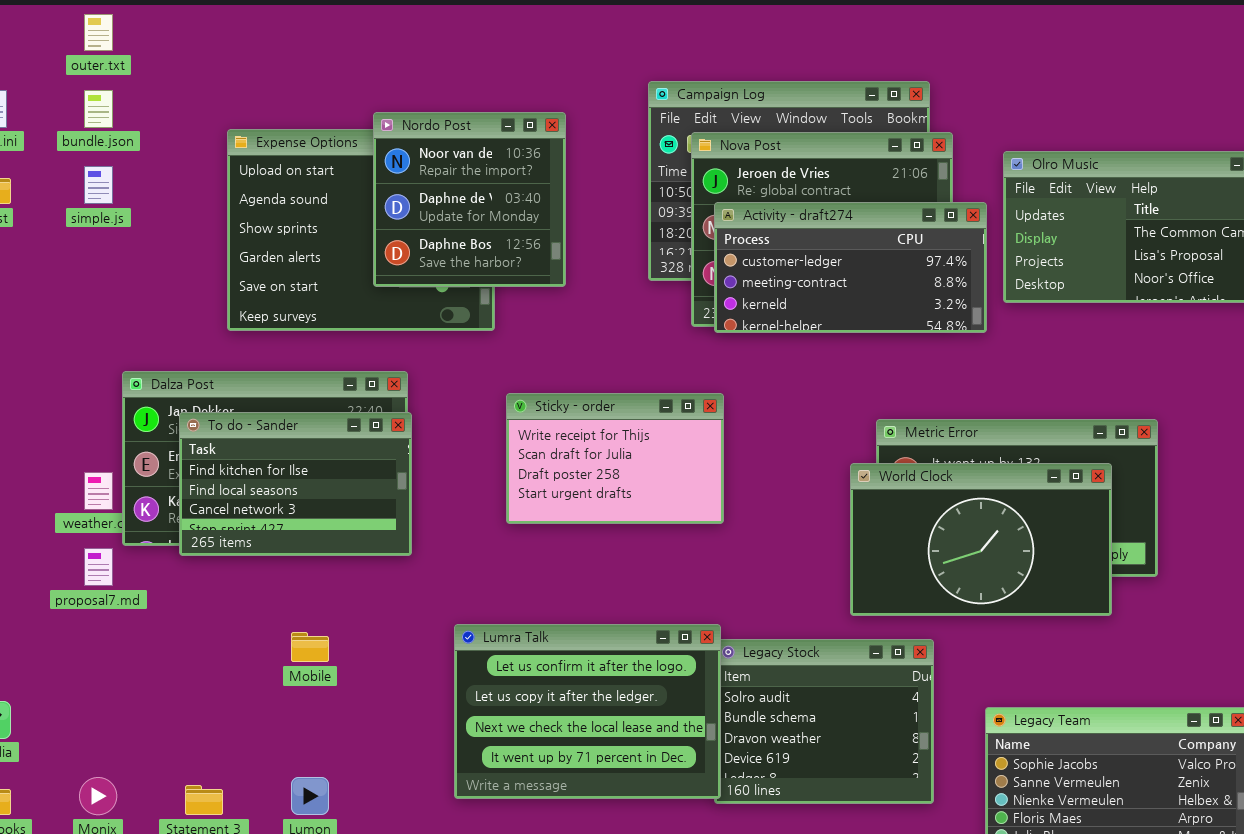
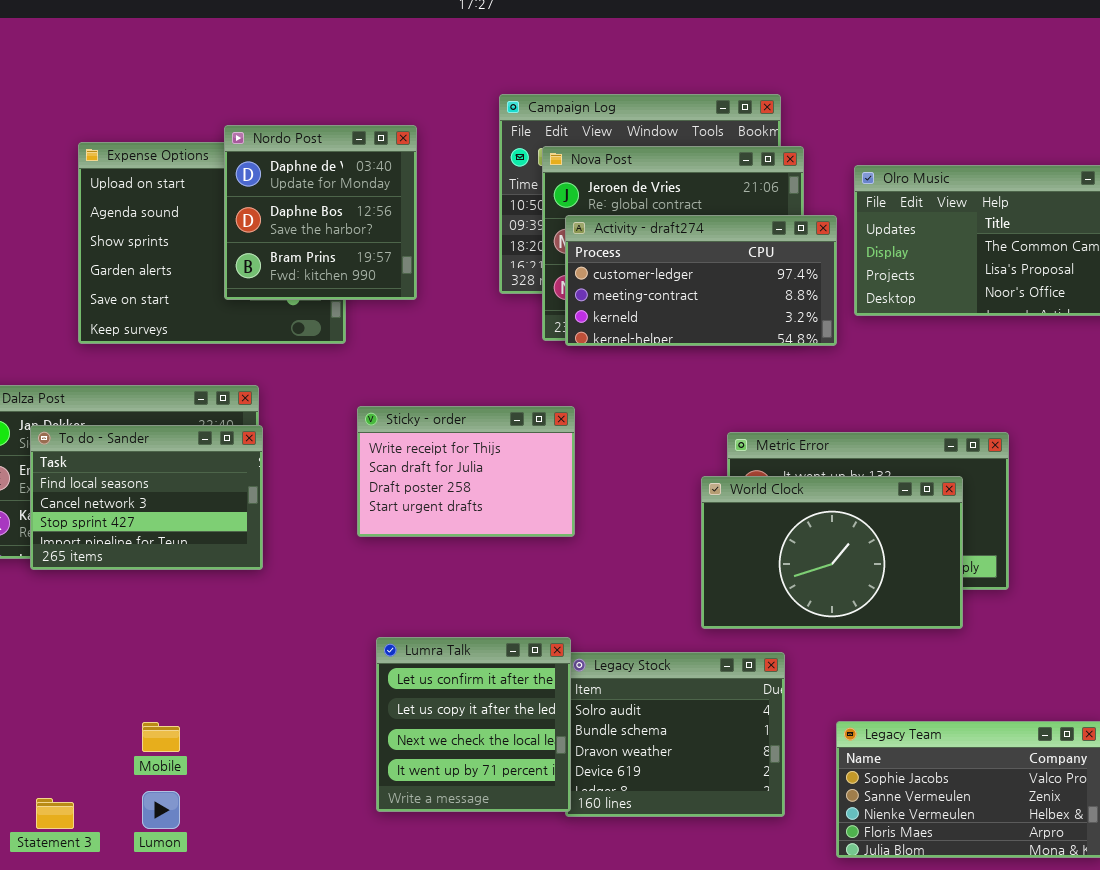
Nordo Post: [373,112,566,287] -> [224,125,417,300], scrolled down 1 row
To do - Sander: [179,412,412,556] -> [30,425,263,570], scrolled down 1 row
Lumra Talk: [454,624,721,799] -> [376,637,571,812], resized
Mobile: [291,632,329,662] -> [142,722,180,752], moved

